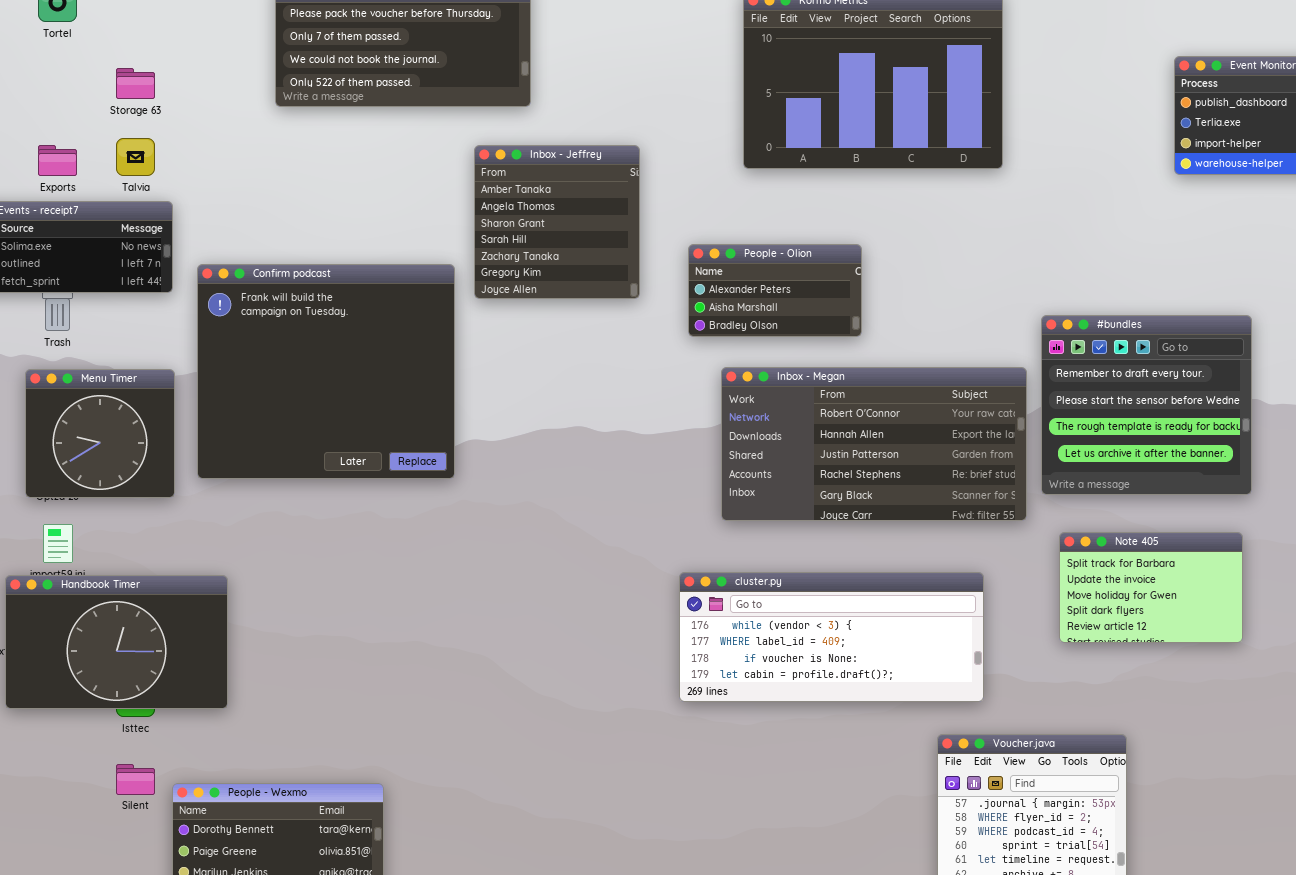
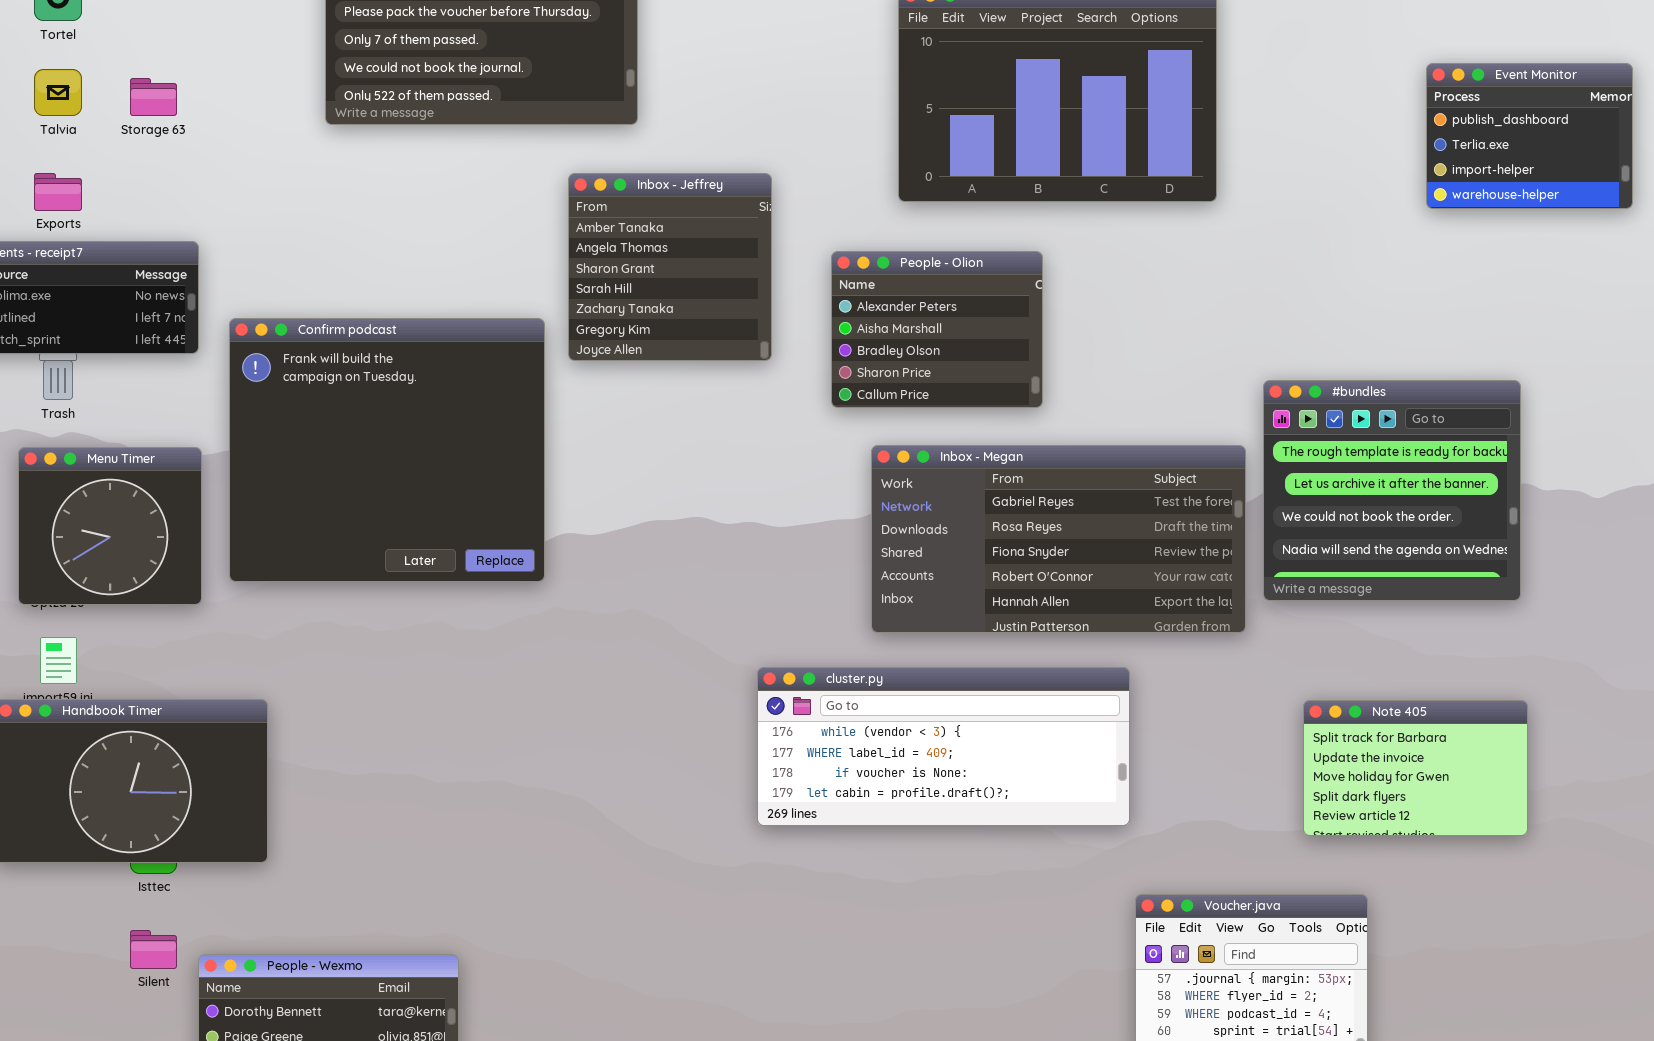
Talvia: [116,138,155,176] -> [34,69,82,116], moved
People - Olion: [688,244,862,337] -> [831,251,1043,408], resized
#bundles: [1041,315,1252,495] -> [1263,380,1521,601], scrolled down 2 rows
Inbox - Megan: [721,367,1027,521] -> [871,445,1246,633], scrolled up 3 rows
Note 405: [1059,532,1243,643] -> [1303,700,1528,836], moved
cluster.py: [679,572,984,702] -> [757,667,1130,826], moved

